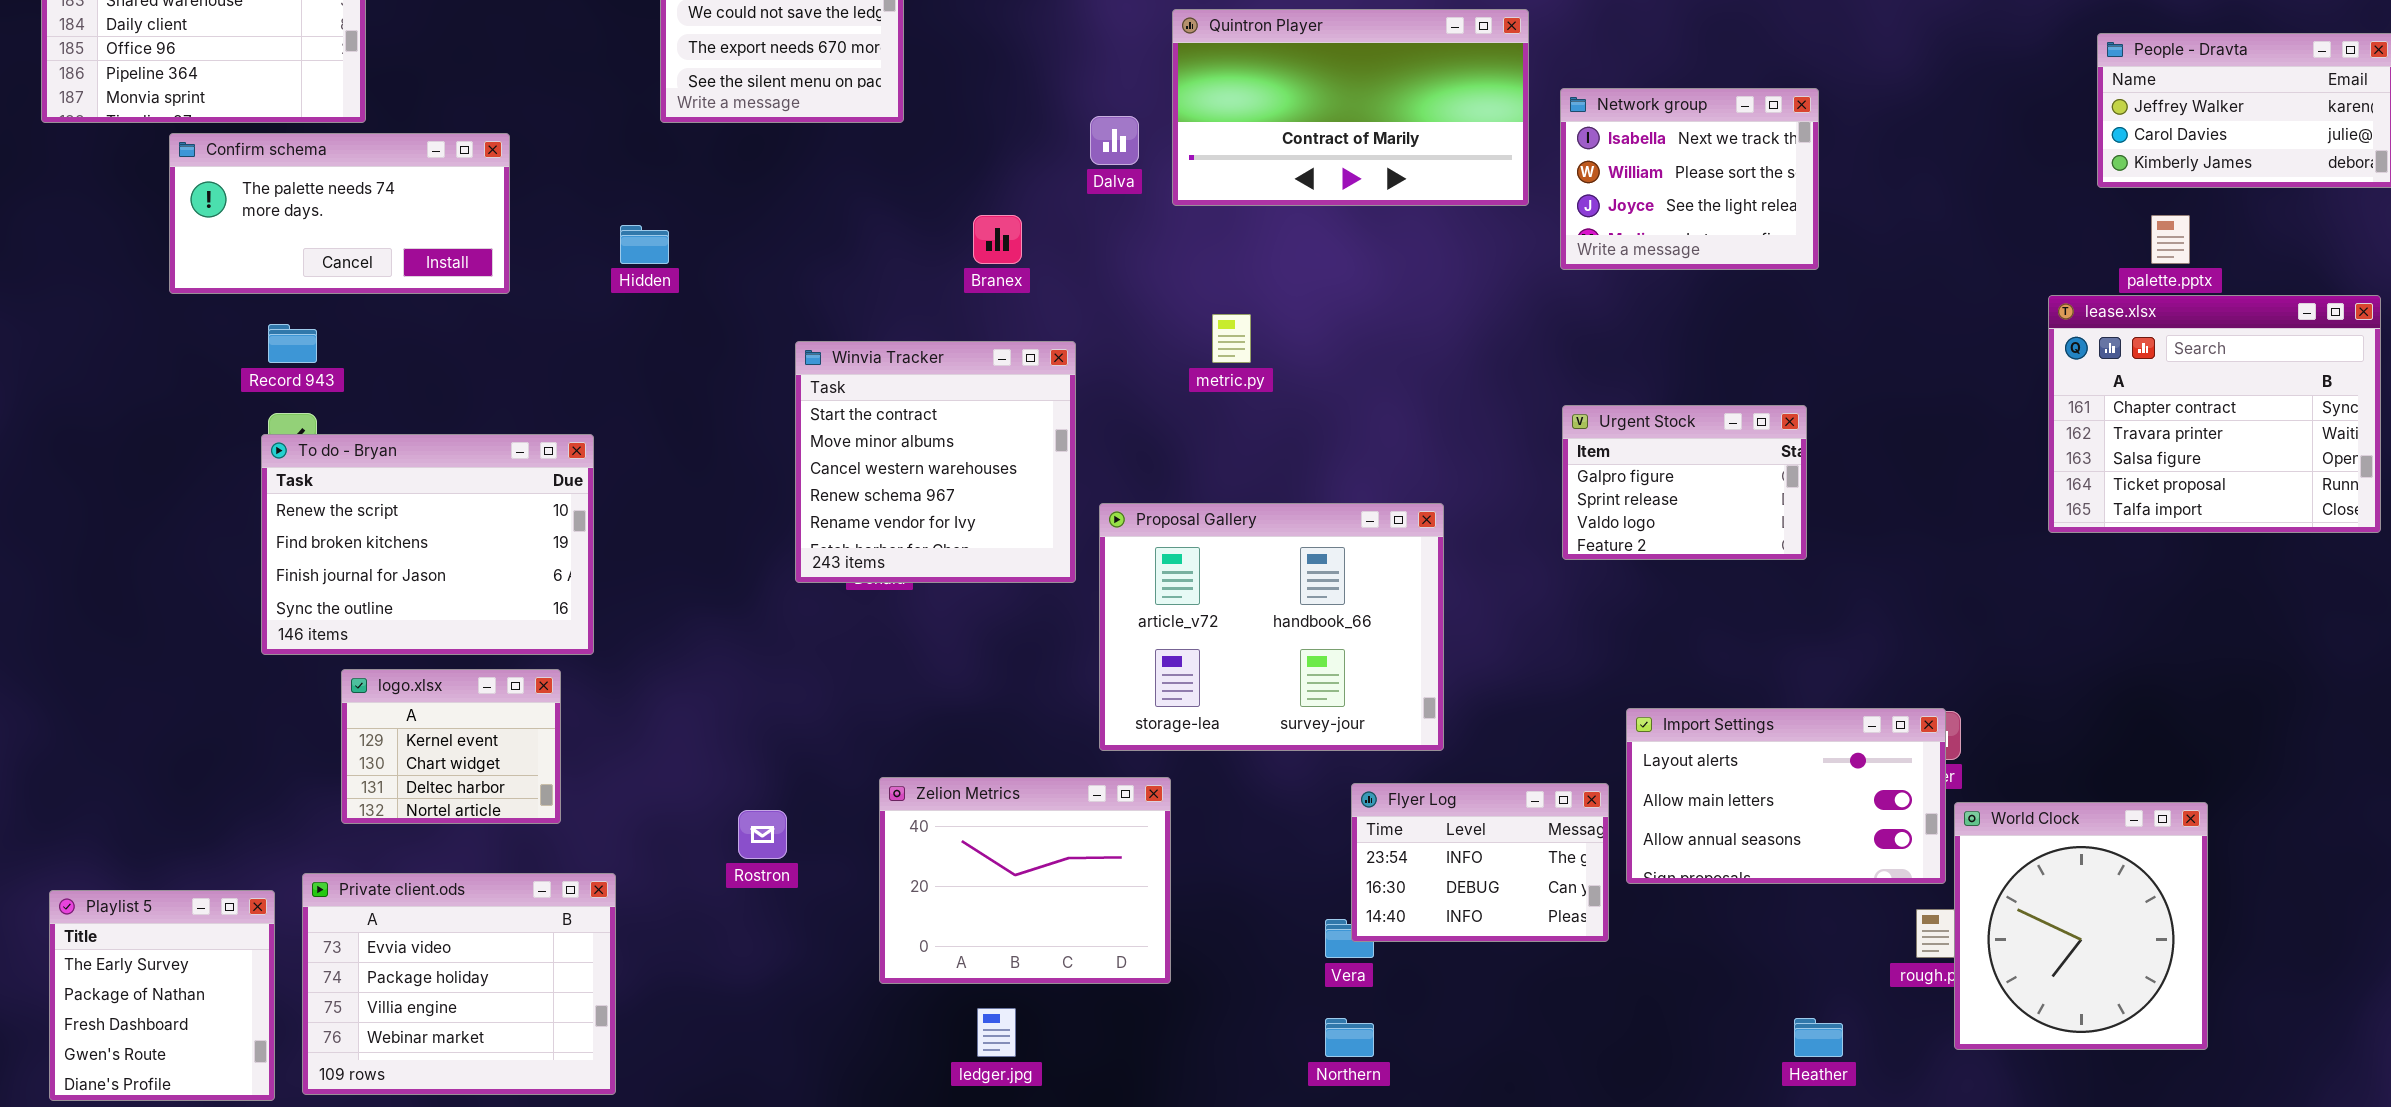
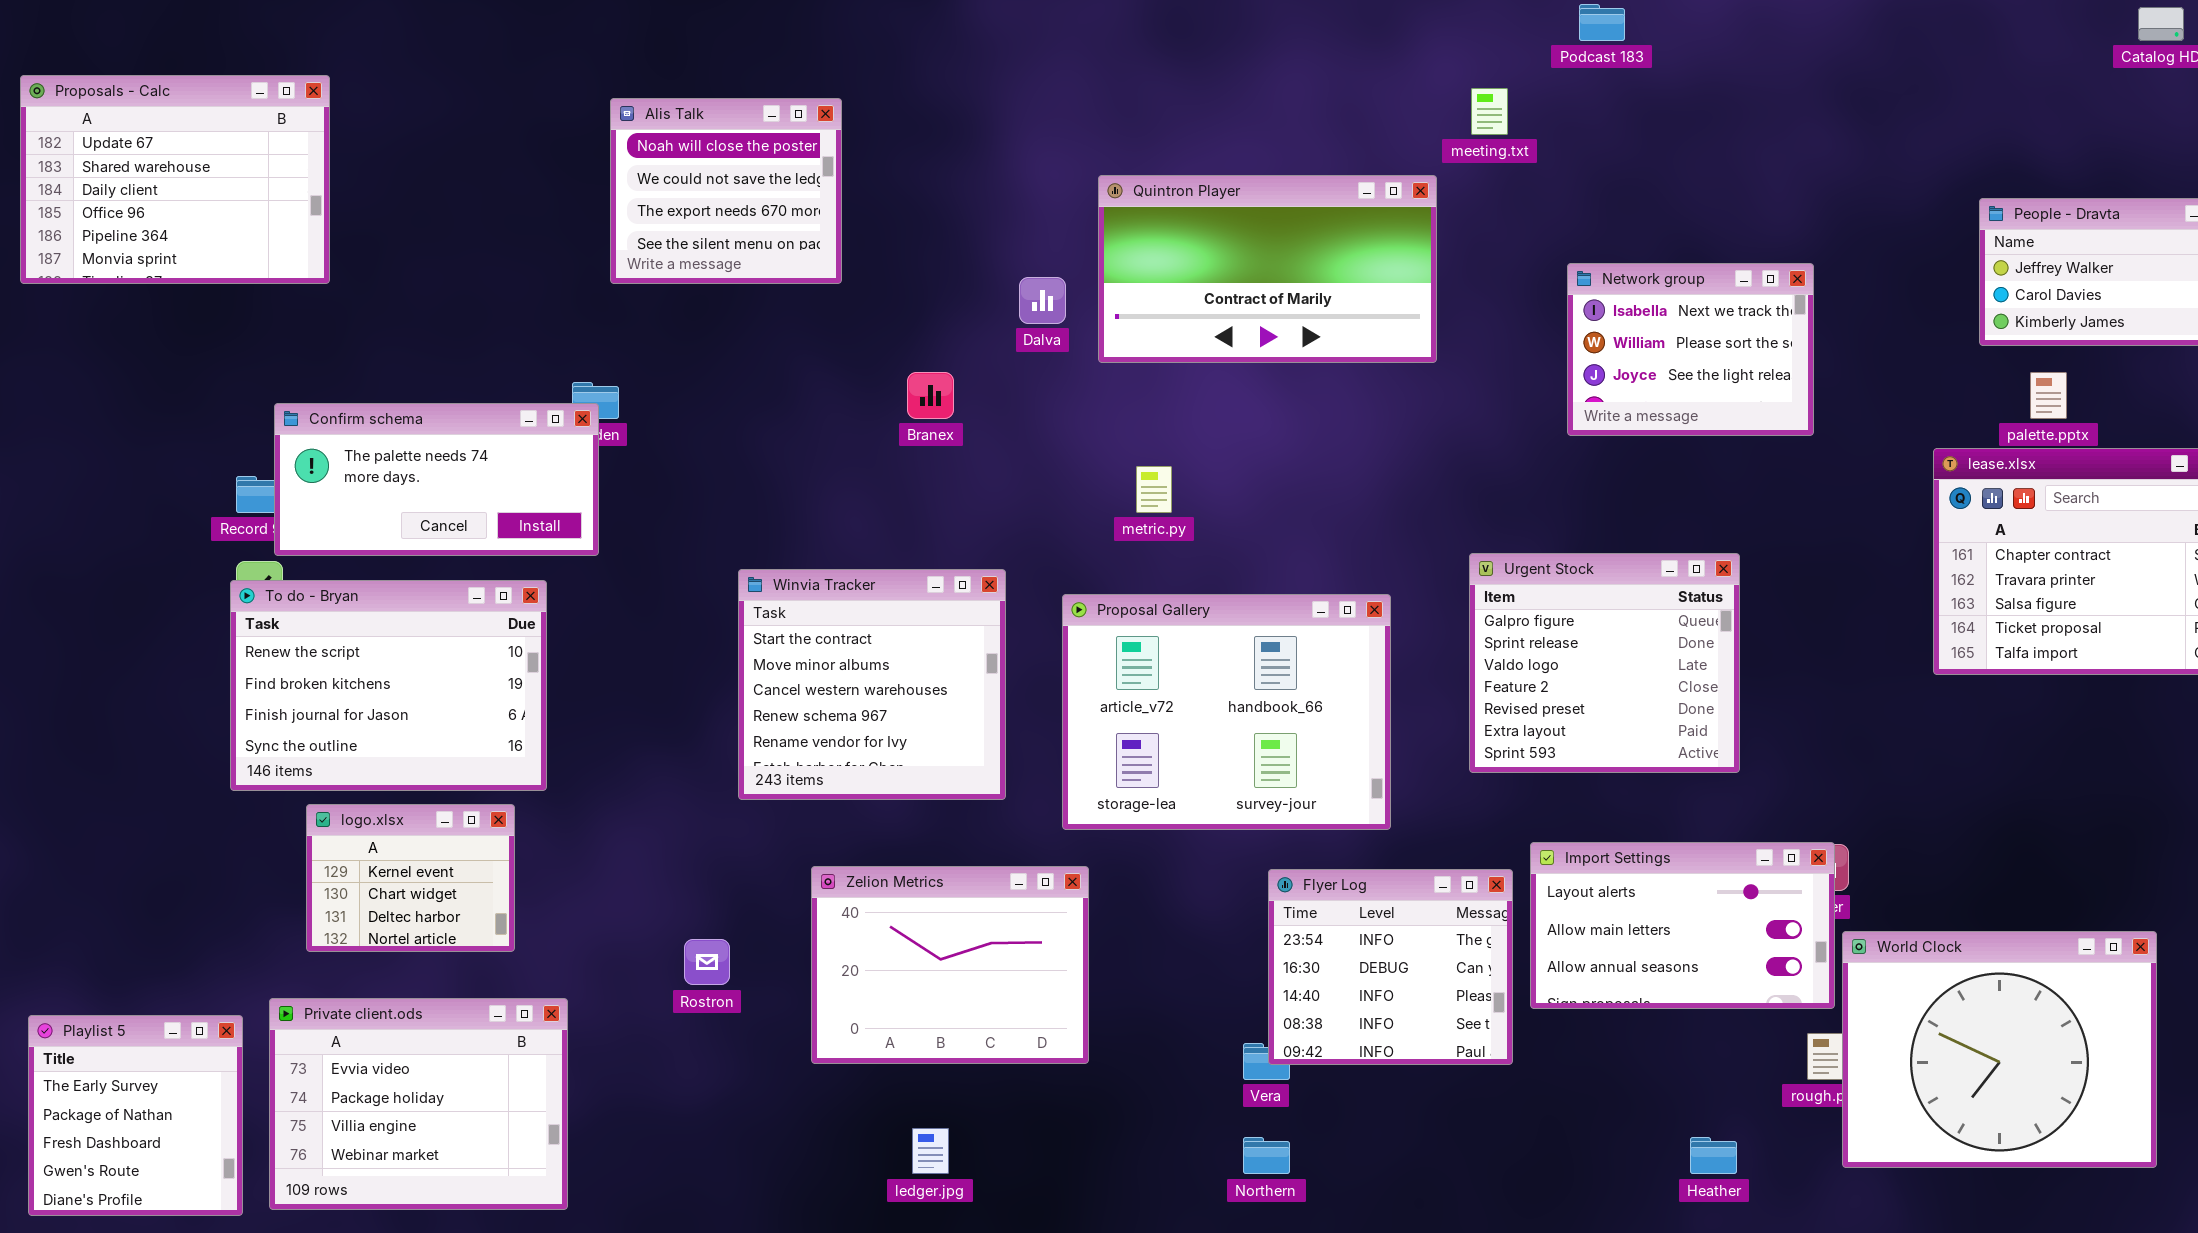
Network group: [1560,88,1819,270] -> [1567,263,1814,436], moved
Confirm schema: [169,133,510,294] -> [274,403,599,556], moved
Winvia Tracker: [795,341,1076,583] -> [738,569,1006,800], moved
Urgent Stock: [1562,405,1807,560] -> [1469,553,1740,773], resized
Proposal Gallery: [1099,503,1444,751] -> [1062,594,1391,830], moved
Zelion Metrics: [879,777,1171,984] -> [811,866,1089,1064], moved
Flyer Log: [1351,783,1609,942] -> [1268,869,1513,1065], resized
World Clock: [1954,802,2208,1050] -> [1842,931,2157,1168], resized

